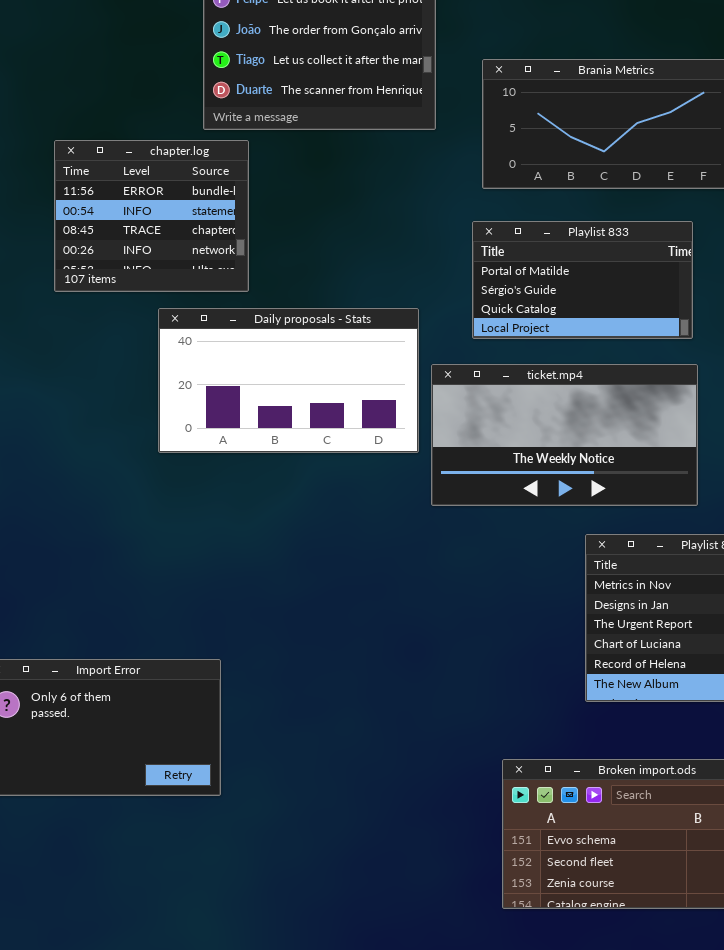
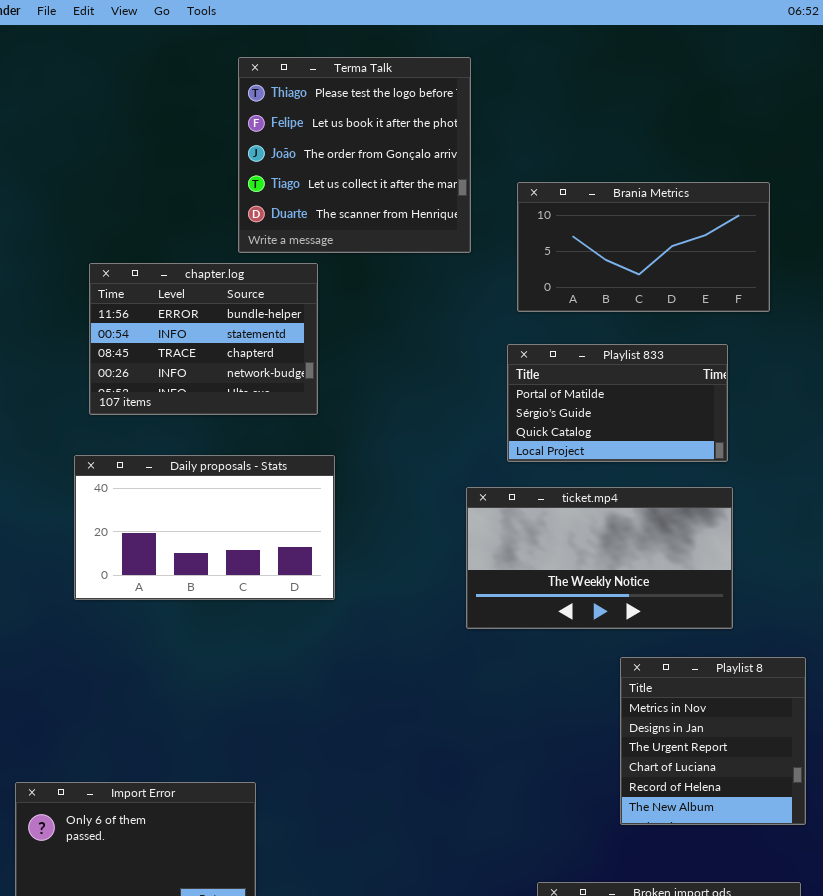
chapter.log: [54,140,249,292] -> [89,263,318,415], resized
Daily proposals - Stats: [158,308,419,453] -> [74,455,335,600], moved

